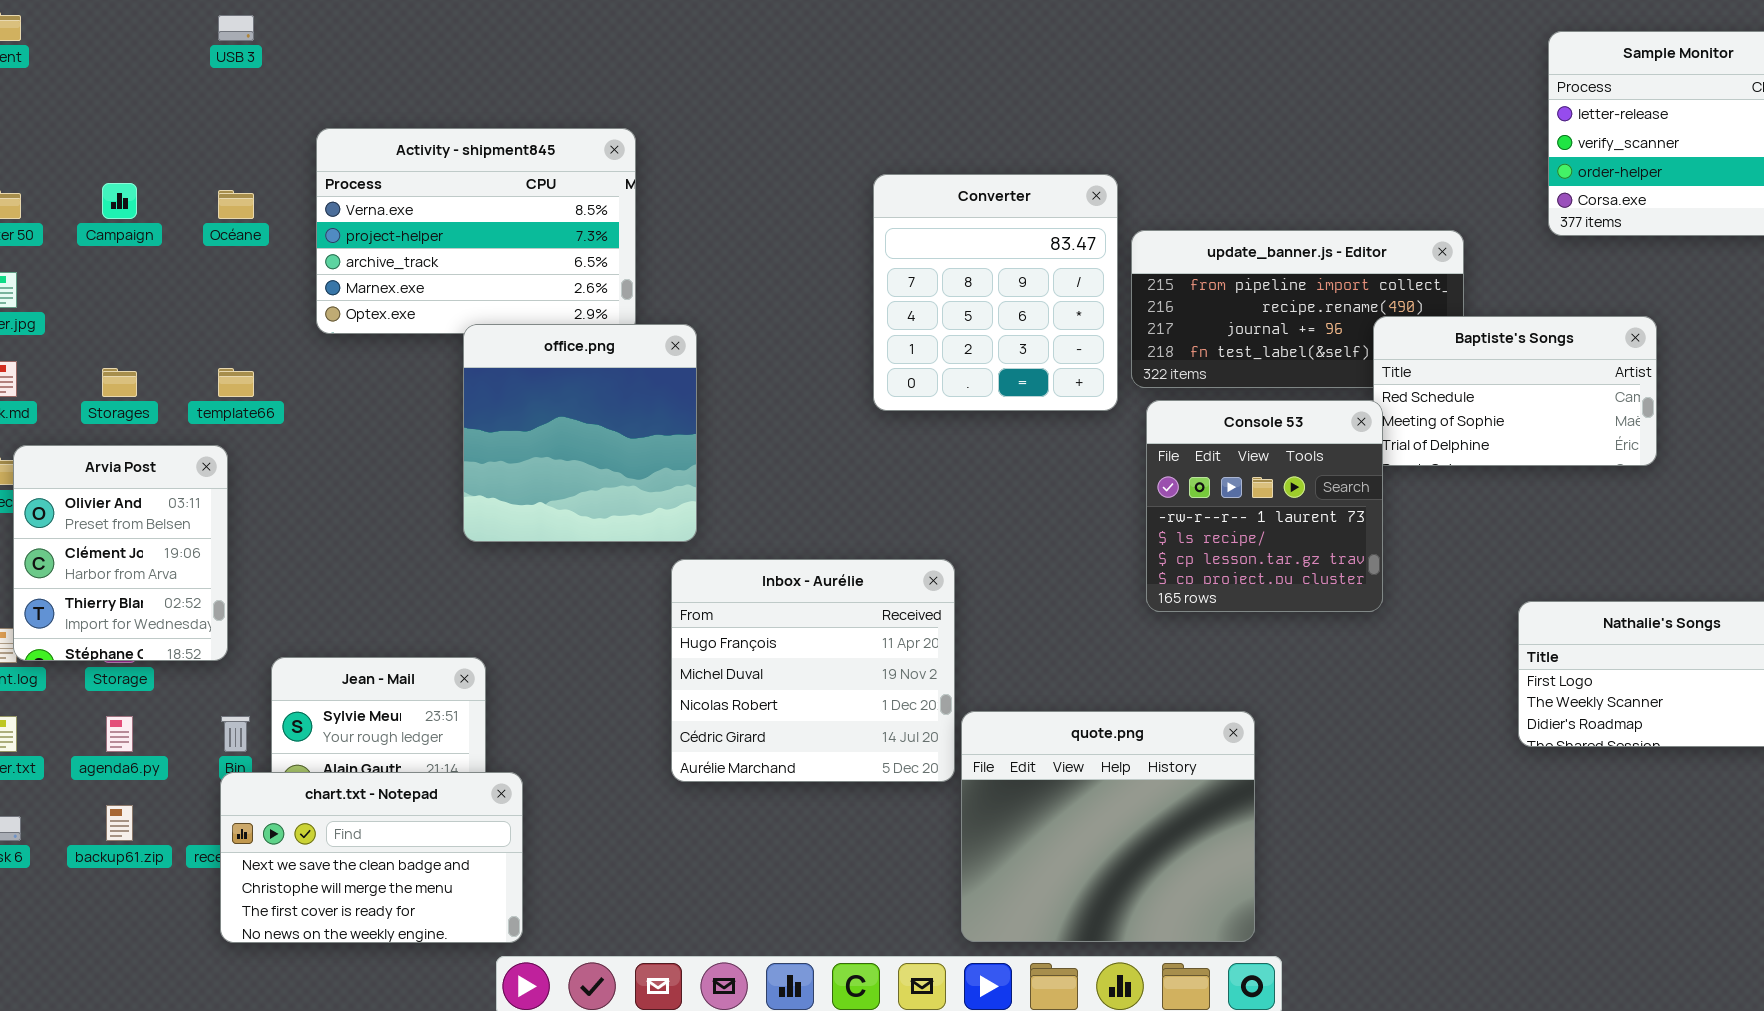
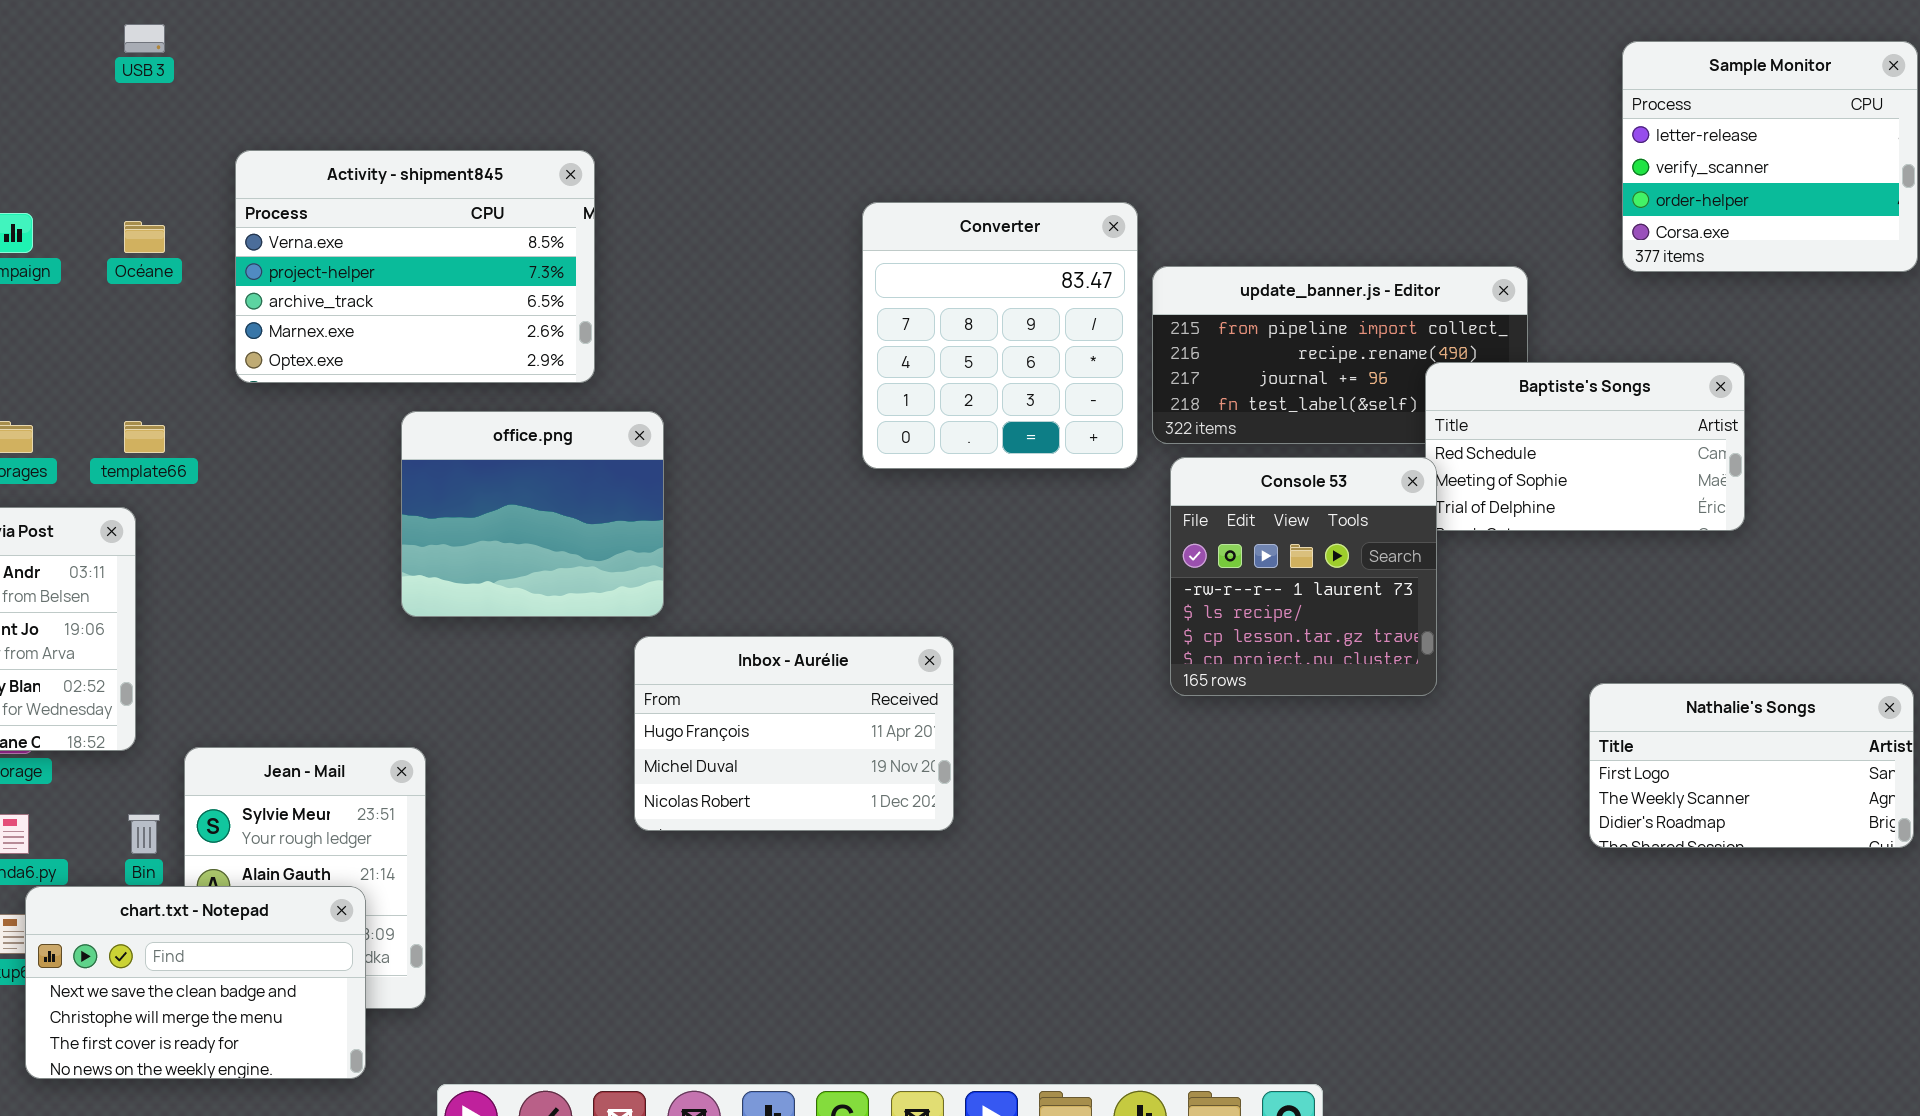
office.png: [463,324,697,542] -> [401,411,664,617], resized
Inbox - Aurélie: [671,559,955,782] -> [634,636,954,831], resized
quote.png: [961,711,1255,942] -> none, closed
chart.txt - Notepad: [220,772,523,943] -> [25,886,366,1079], moved

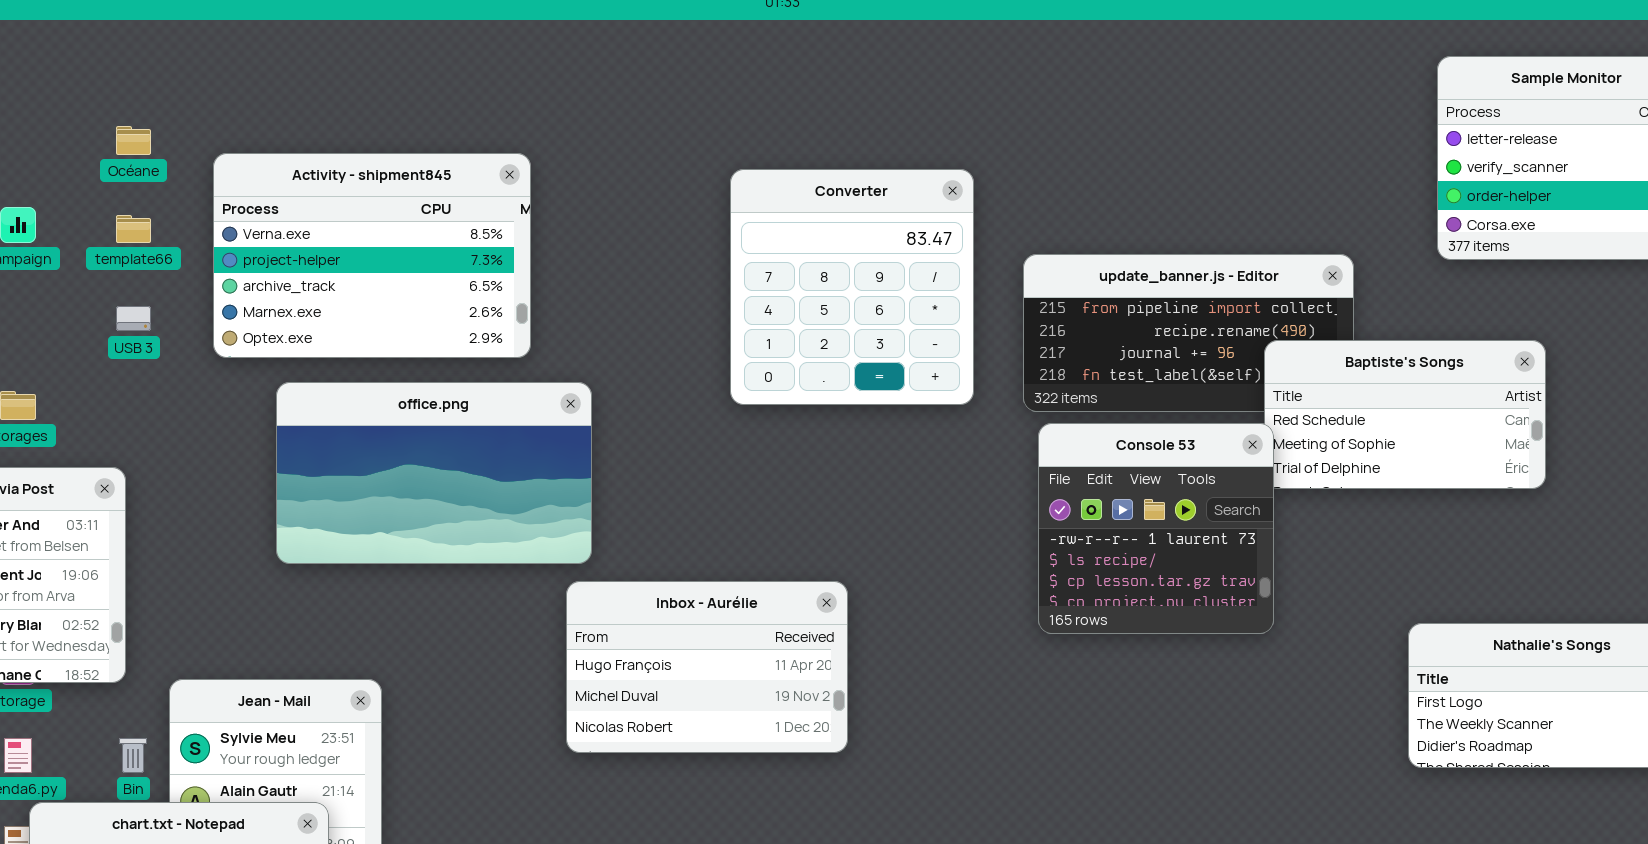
USB 3: [124,24,165,53] -> [116,306,151,331], moved
Converter: [862,202,1138,469] -> [730,169,974,405], moved
Océane: [124,221,165,253] -> [116,126,151,155], moved
office.png: [401,411,664,617] -> [276,382,592,564], resized
template66: [124,421,165,453] -> [116,215,151,243], moved

